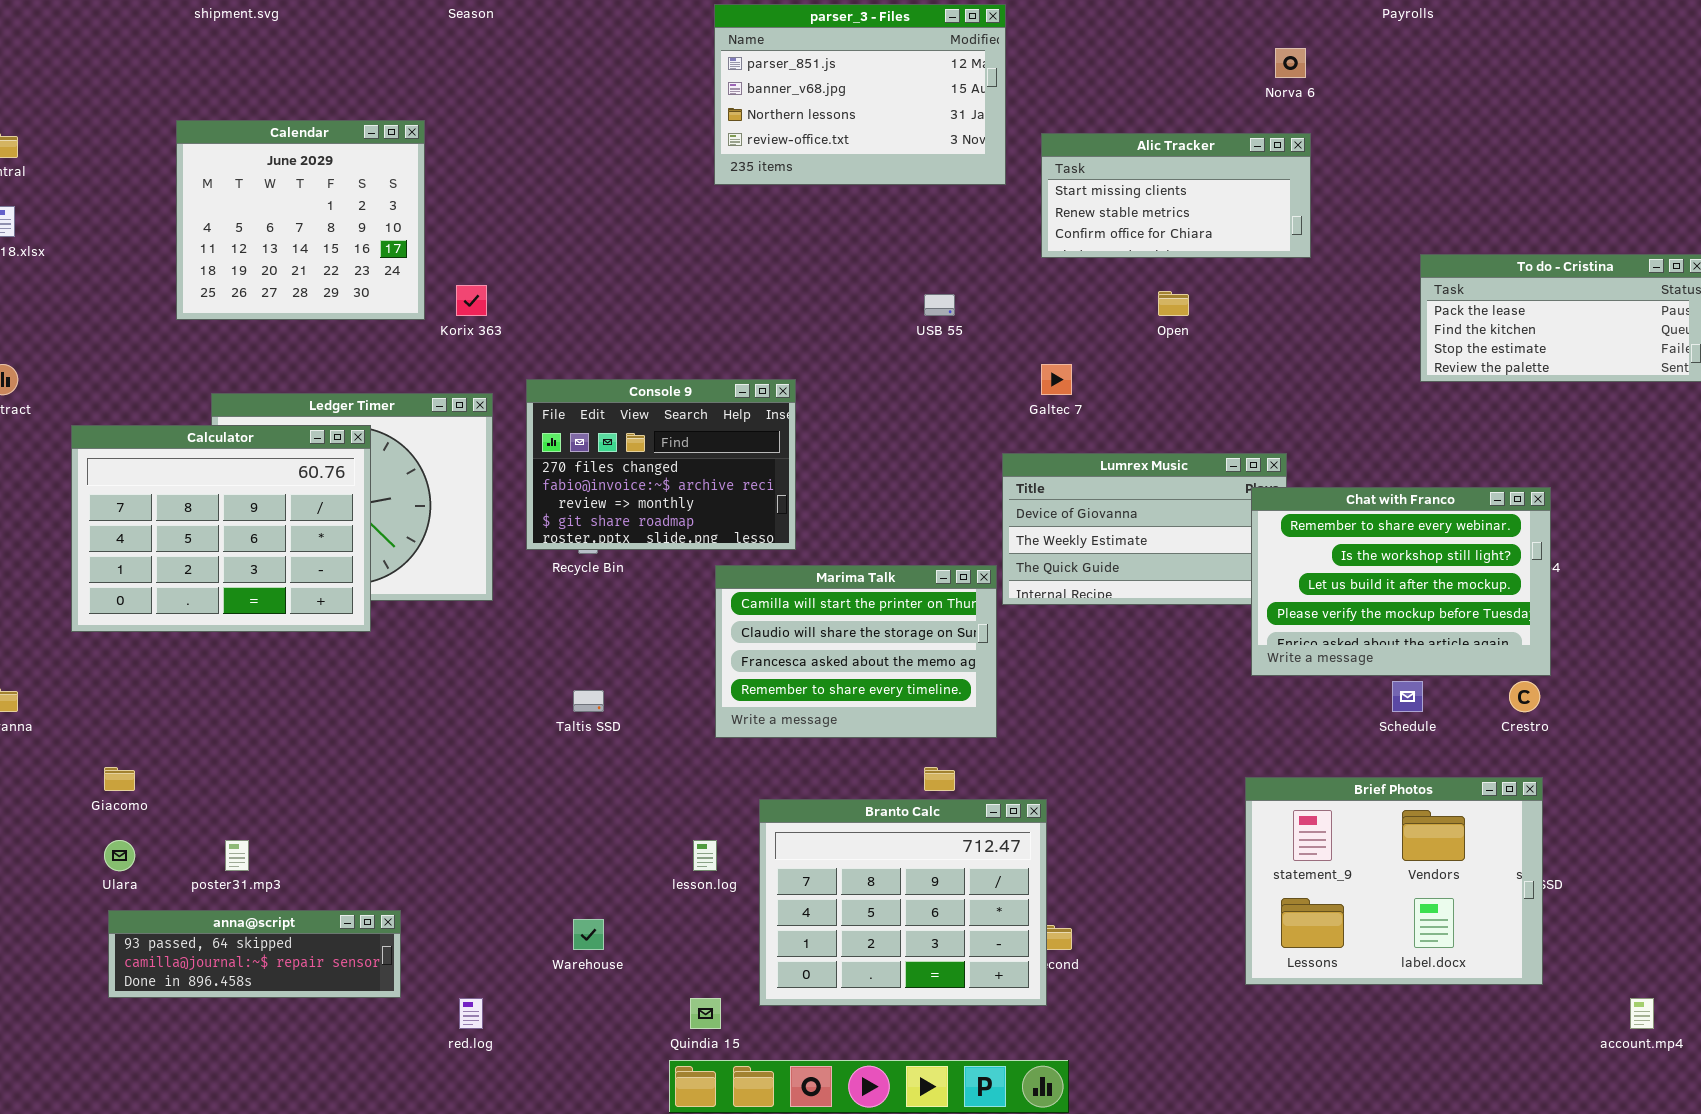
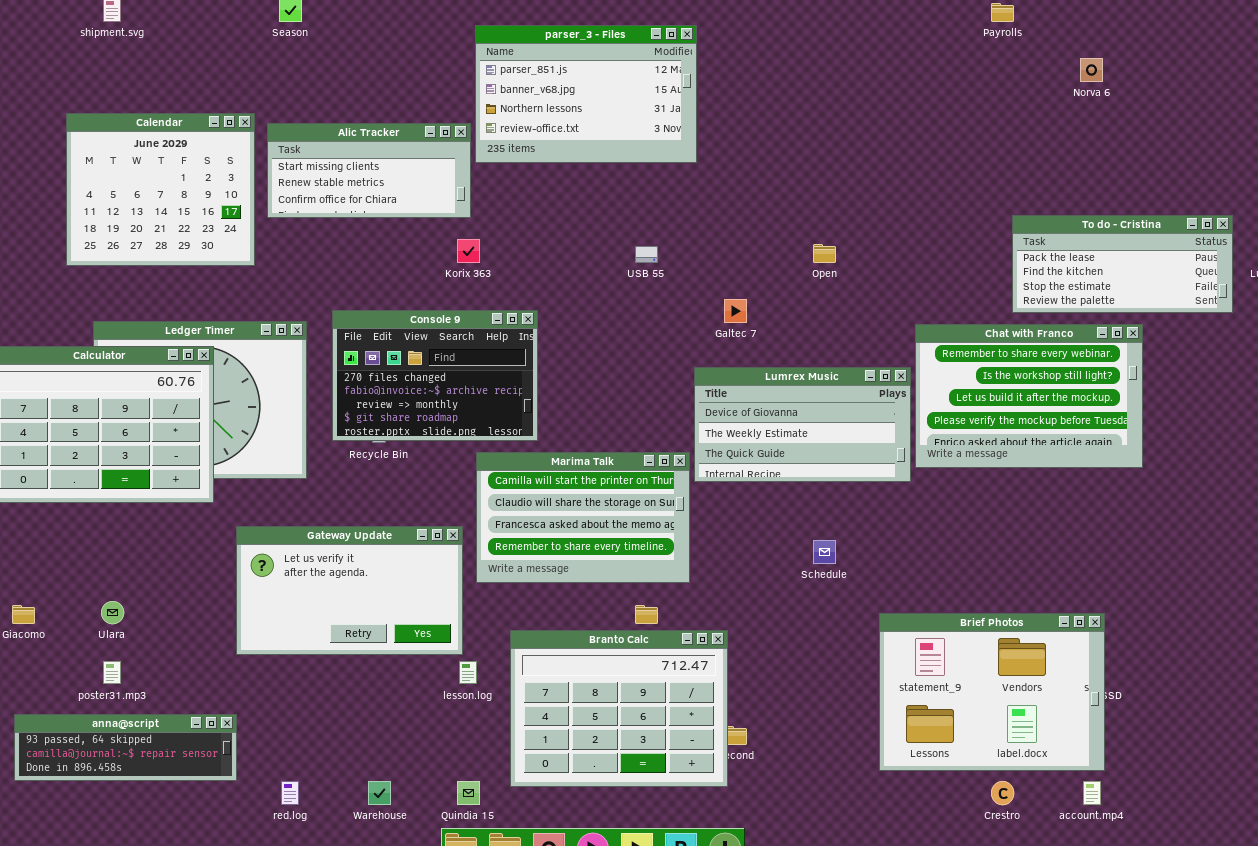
Norva 6: [1275,48,1306,78] -> [1080,58,1103,82], moved
Alic Tracker: [1041,133,1311,258] -> [267,123,471,218], moved
Korix 363: [456,285,487,316] -> [457,239,480,263], moved
Chat with Franco: [1251,487,1551,676] -> [915,324,1143,468], moved
Gateway Update: none -> [236,526,463,655], opened
Schedule: [1392,681,1423,712] -> [813,540,836,564], moved
Crestro: [1509,681,1540,712] -> [991,781,1014,805], moved
Ulara: [104,840,135,871] -> [101,601,124,624], moved
Warehouse: [573,919,604,950] -> [368,781,391,805], moved
account.mp4: [1630,998,1654,1029] -> [1083,781,1101,805], moved

